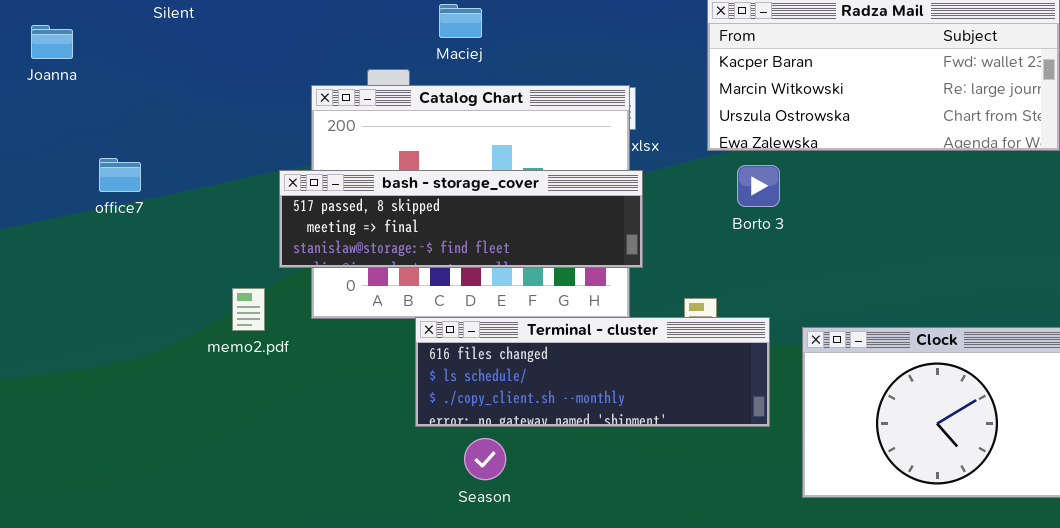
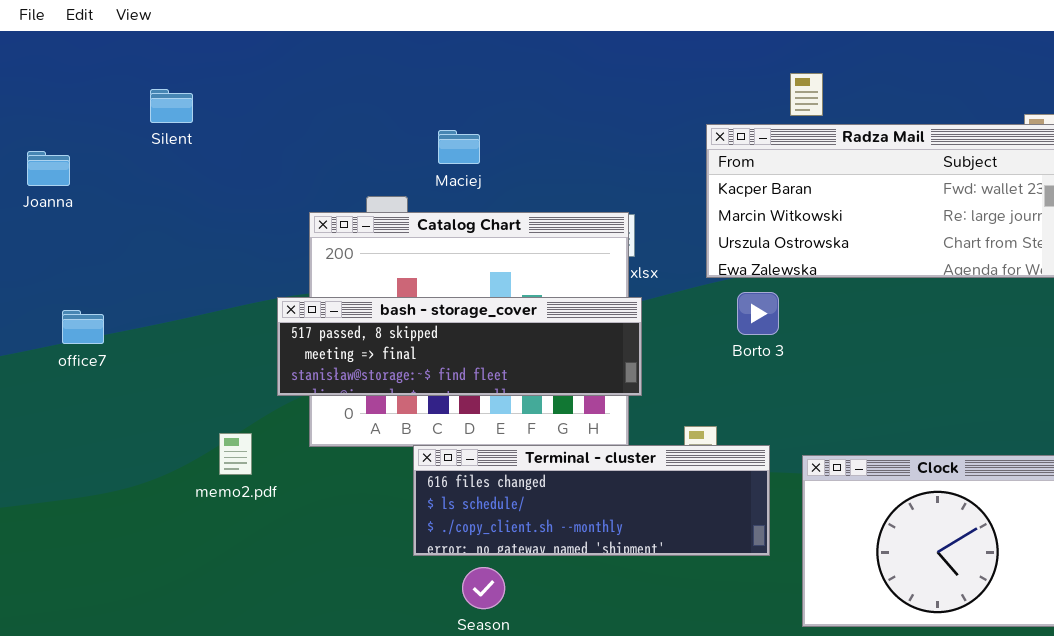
office7: [99,158,141,192] -> [62,310,104,344], moved
memo2.pdf: [232,288,265,331] -> [219,433,252,475], moved

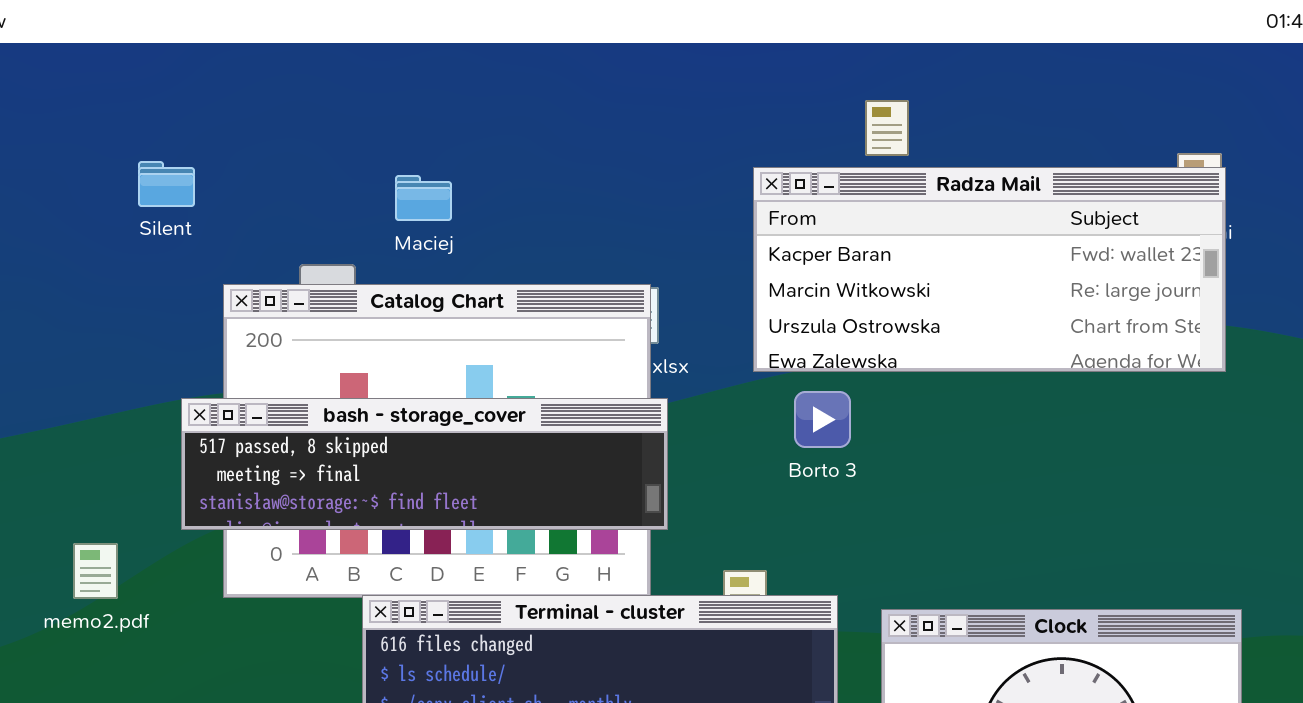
Silent: [150,89,193,123] -> [138,161,195,207], moved
memo2.pdf: [219,433,252,475] -> [73,543,118,599], moved

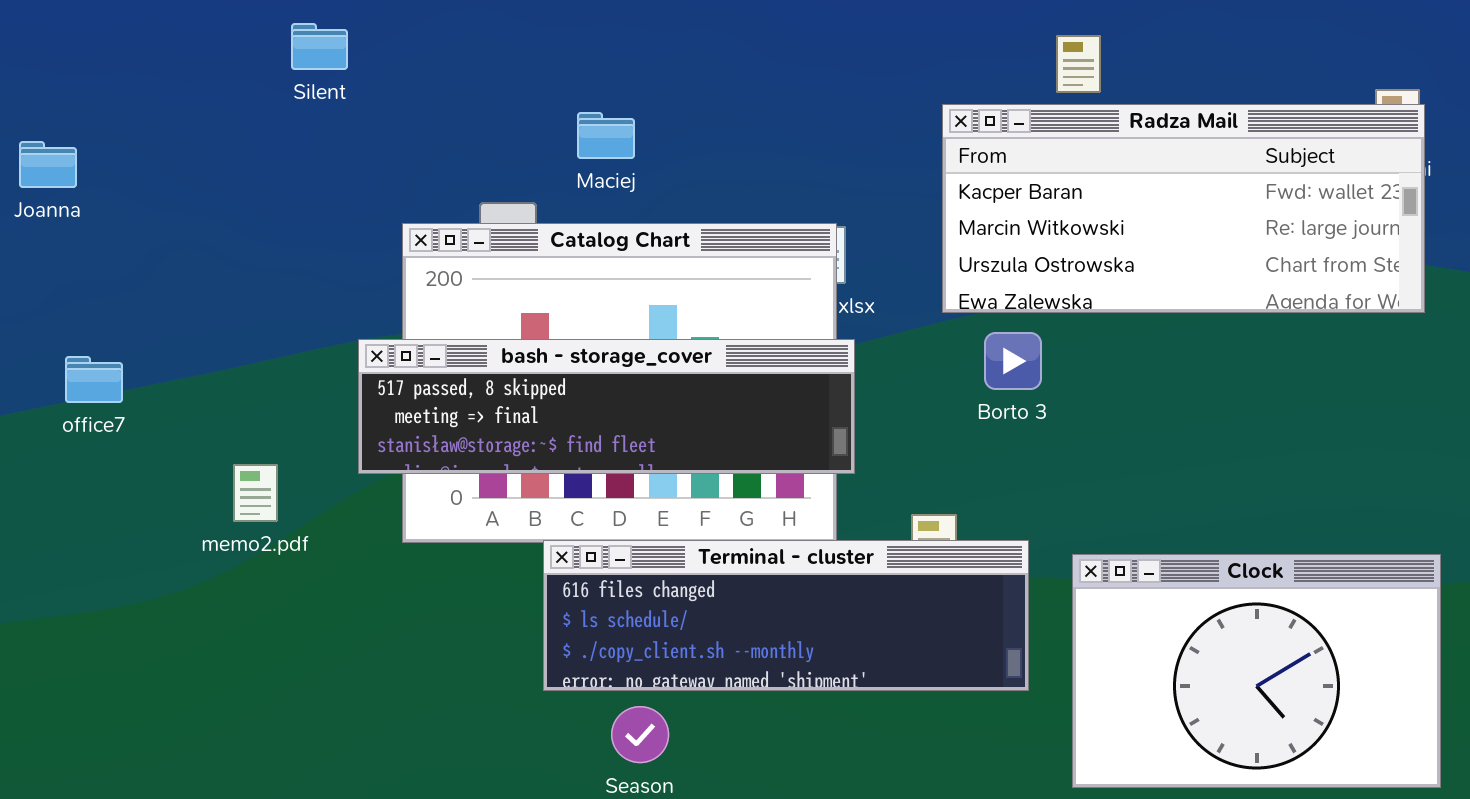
Silent: [138,161,195,207] -> [291,23,348,70], moved
memo2.pdf: [73,543,118,599] -> [233,464,278,522], moved

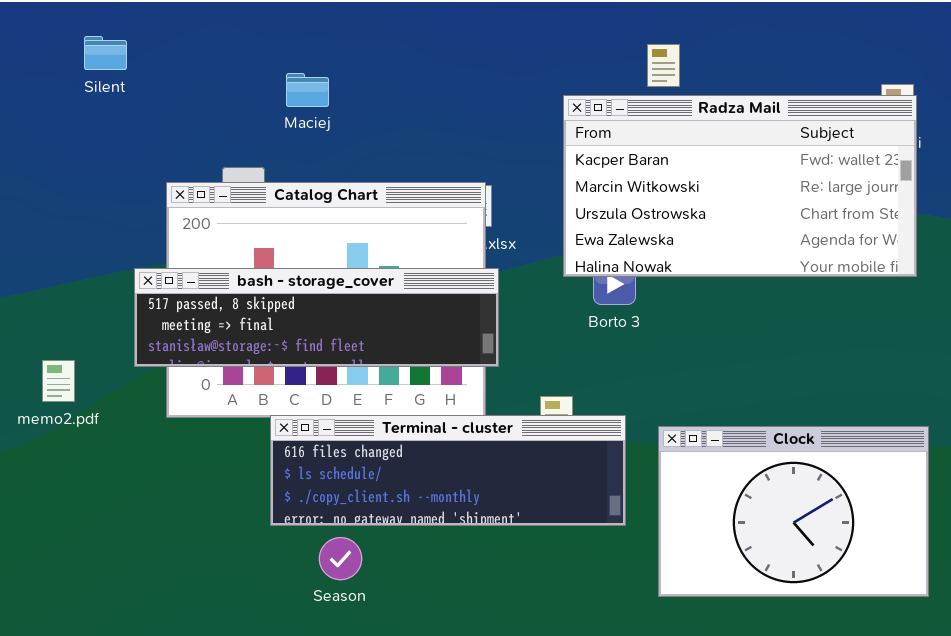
Radza Mail: [942,104,1425,313] -> [563,95,917,277], resized
Maciej: [577,112,635,159] -> [286,73,329,107], moved

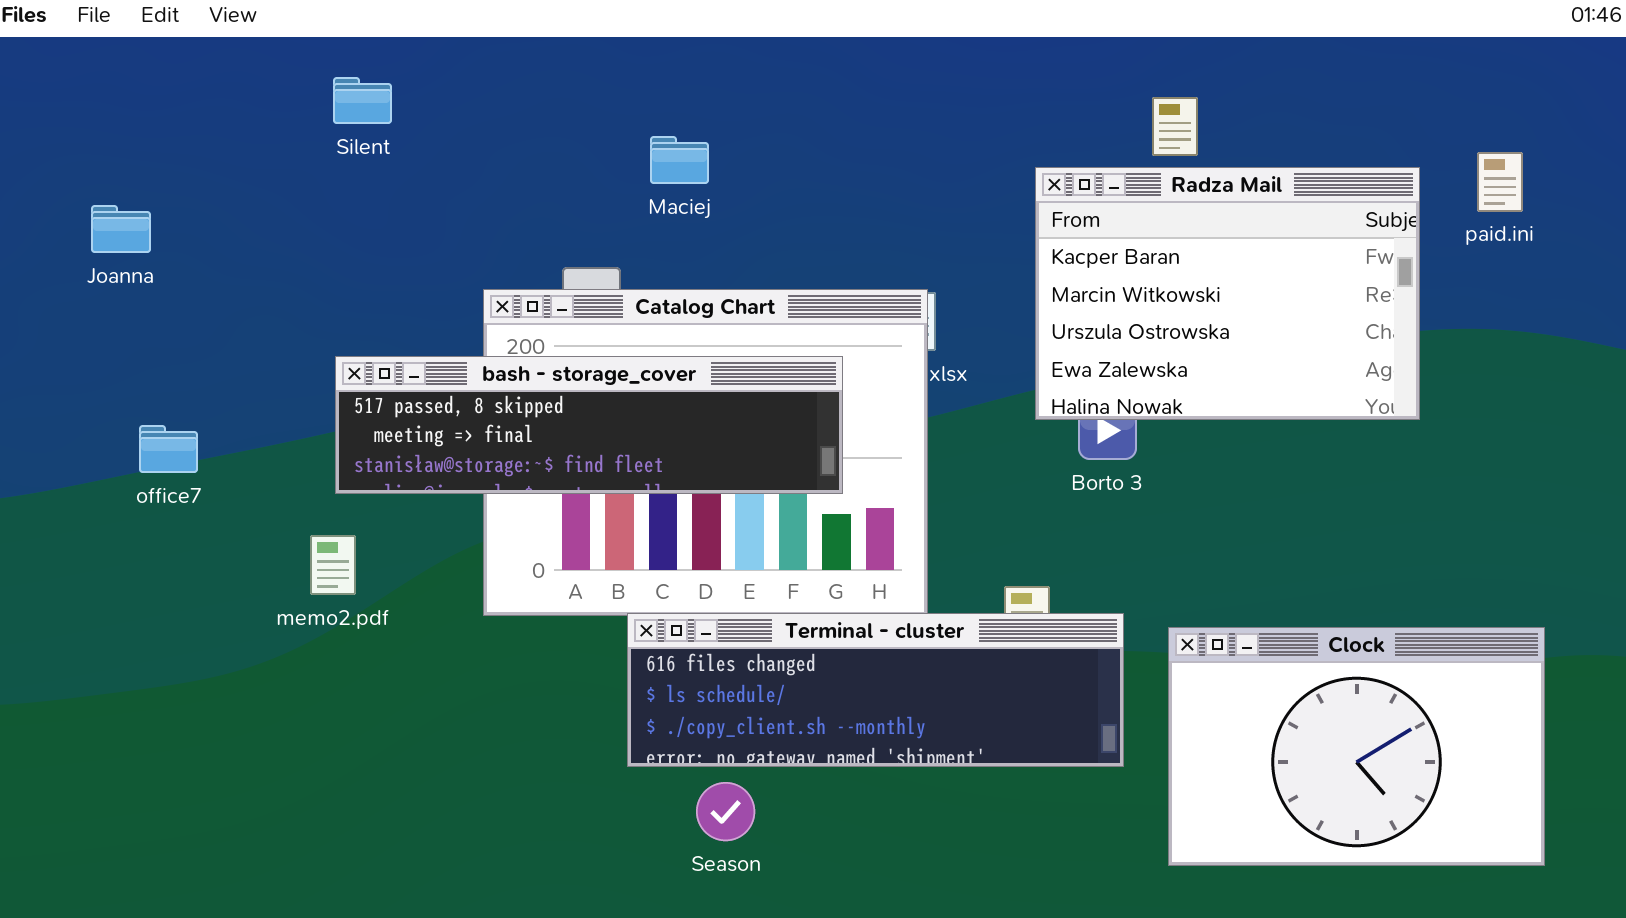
Silent: [84,36,127,70] -> [333,77,392,124], moved
Radza Mail: [563,95,917,277] -> [1035,167,1420,420], resized
bash - storage_cover: [134,268,499,367] -> [335,356,843,494], moved

